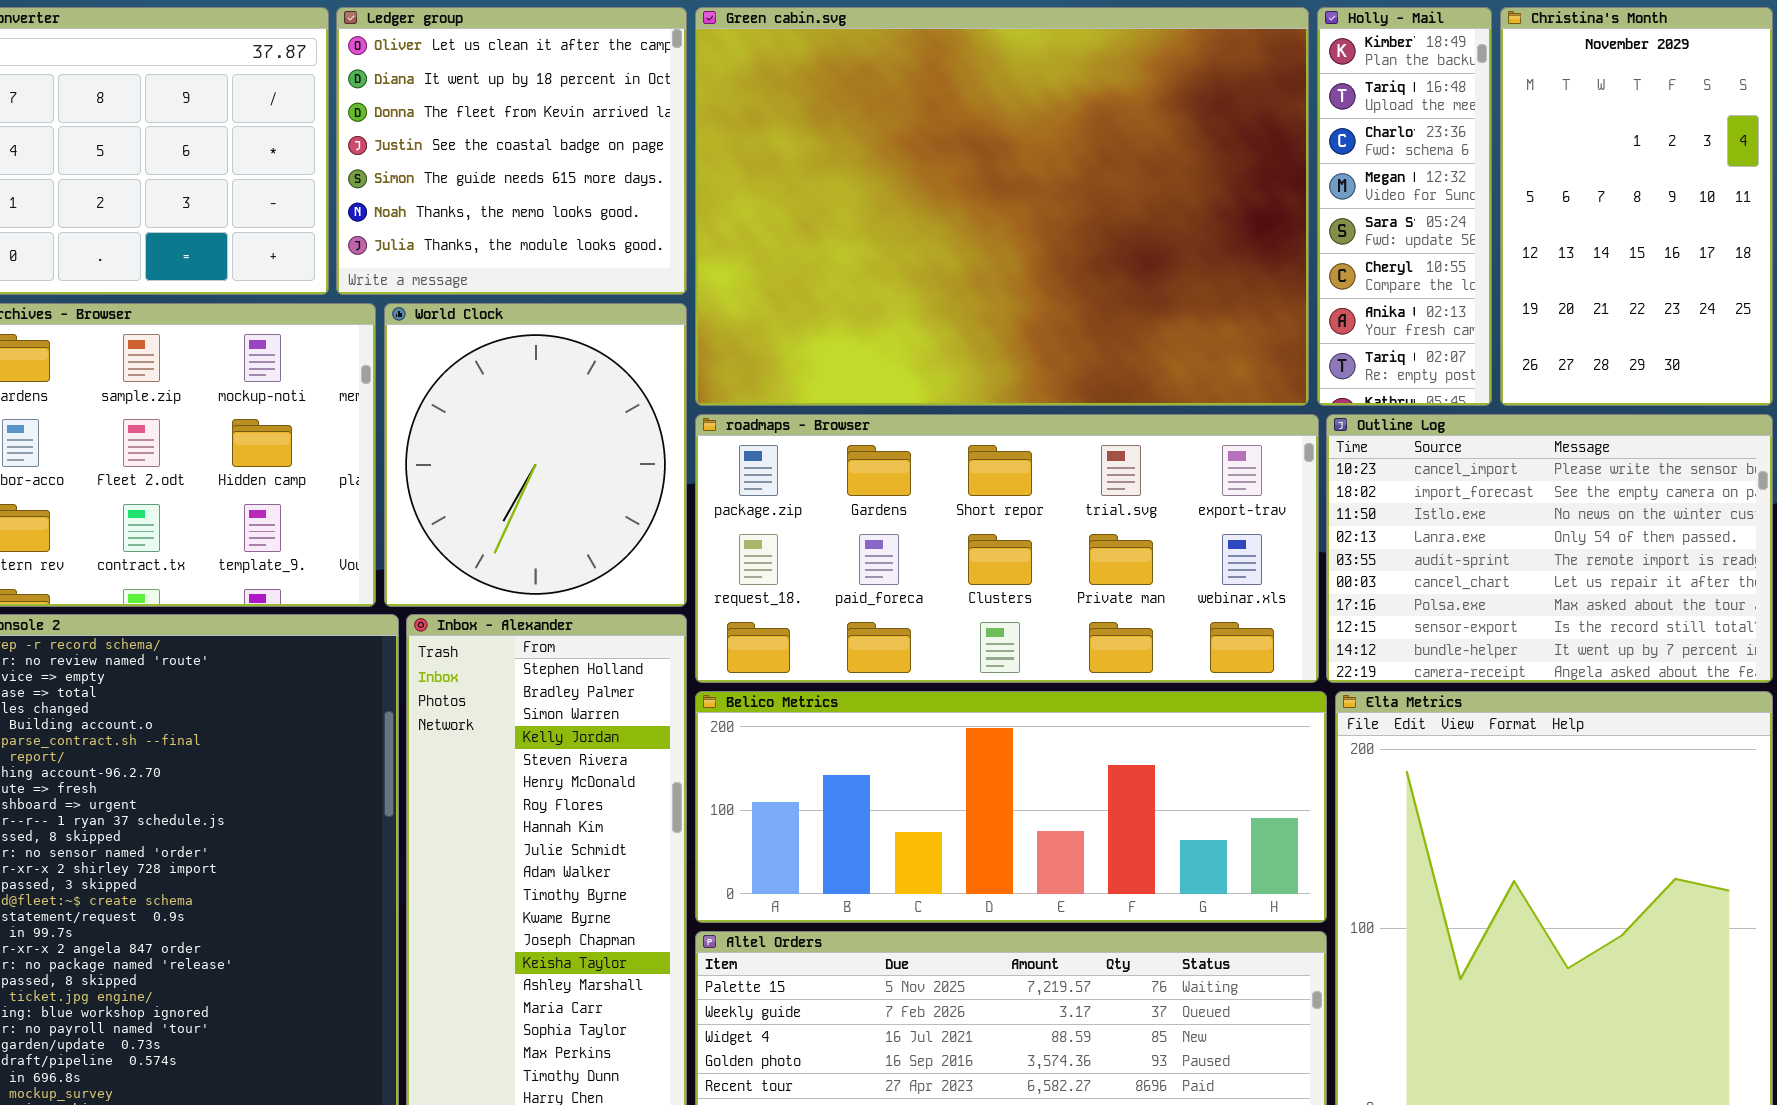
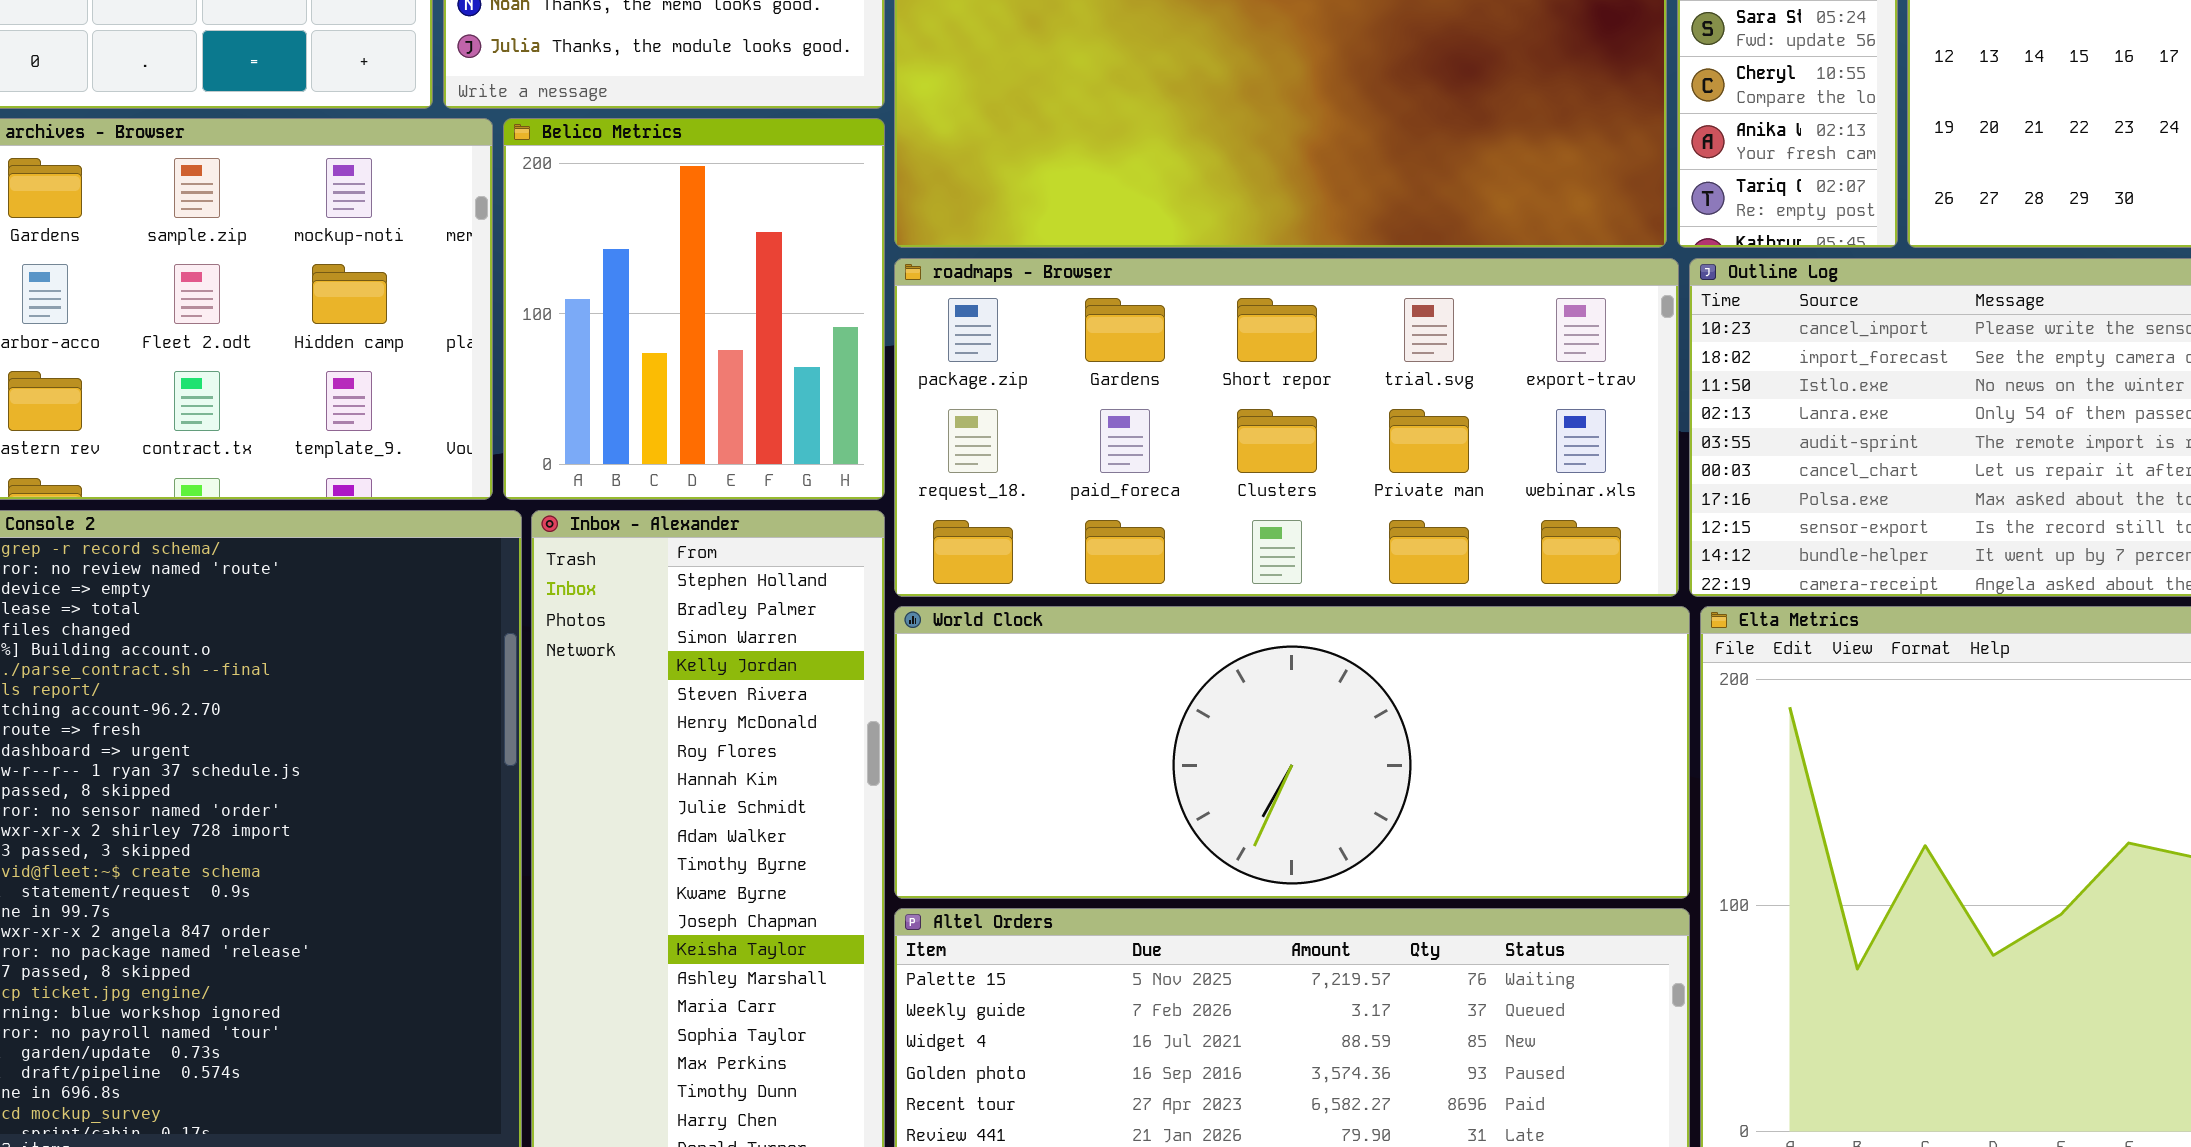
World Clock: [384,303,687,607] -> [894,606,1690,899], moved, resized
Belico Metrics: [695,691,1327,923] -> [503,118,885,500], moved, resized

